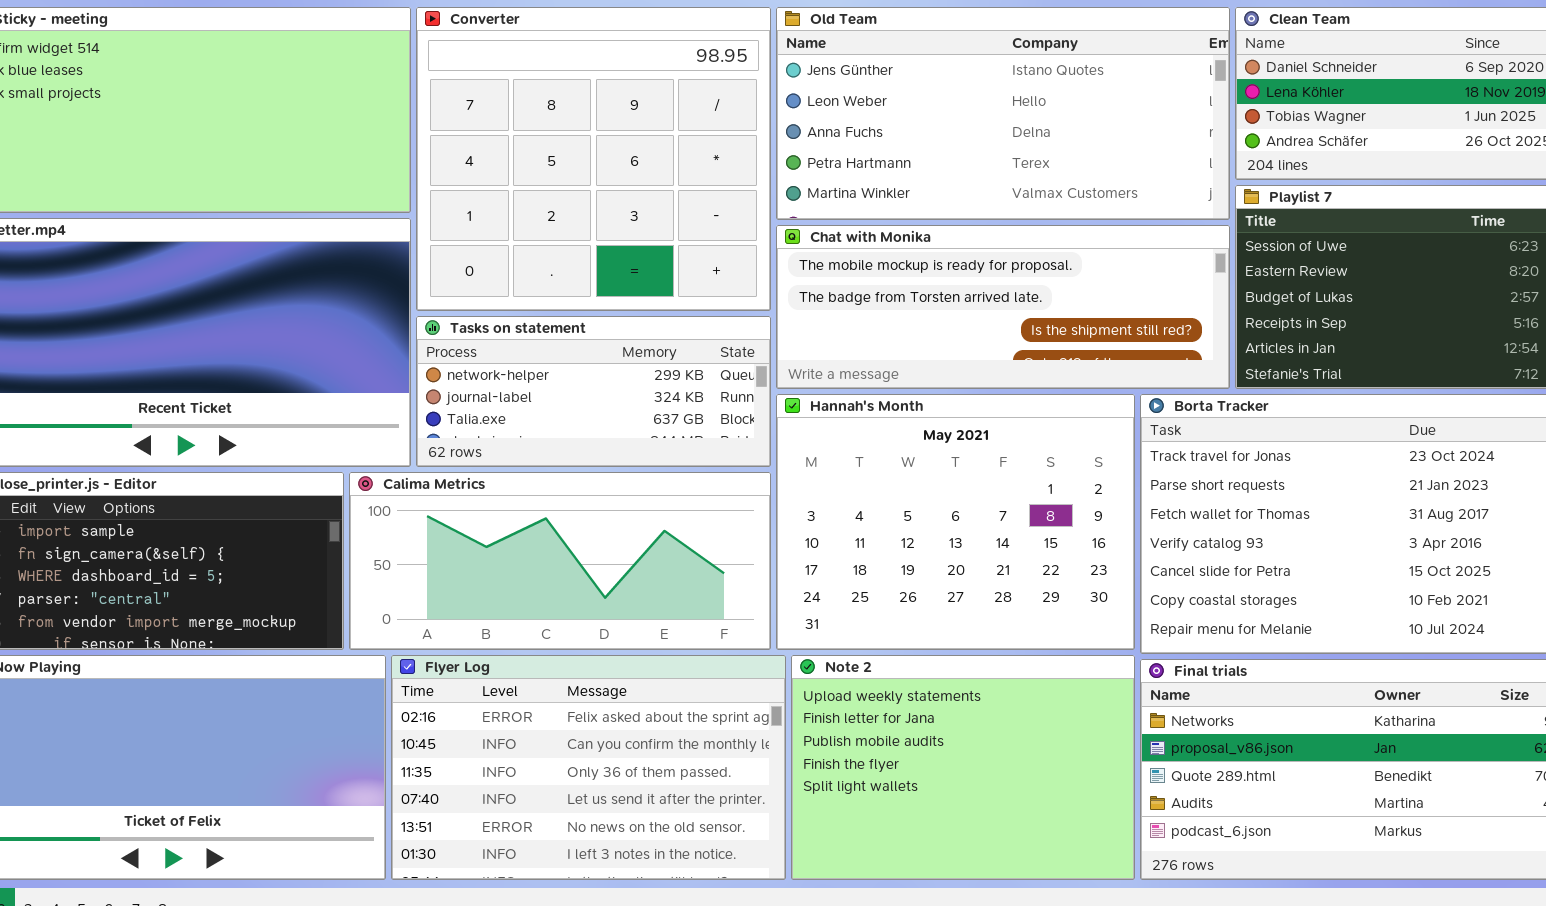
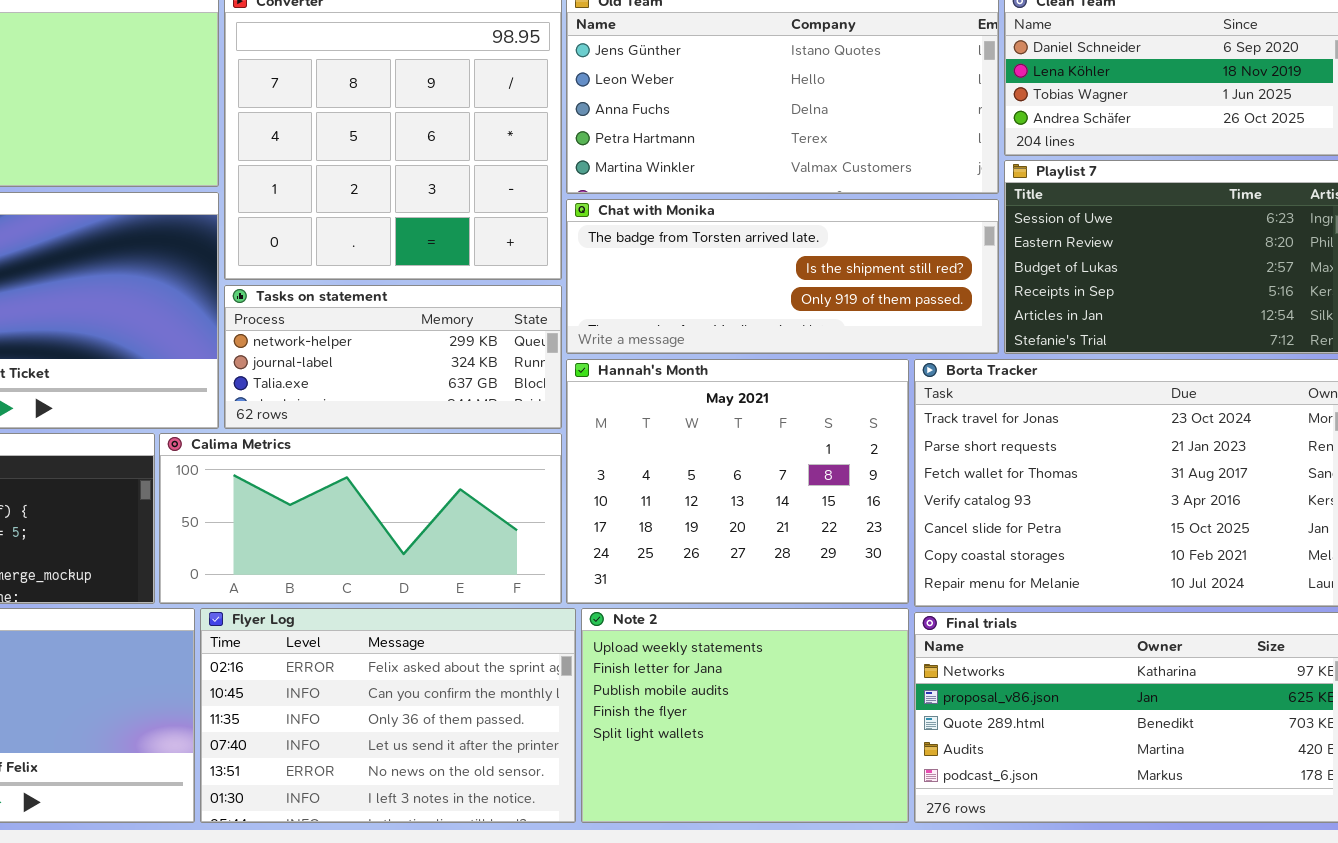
Chat with Monika: [776,225,1230,389] -> [566,199,999,354], scrolled down 1 row

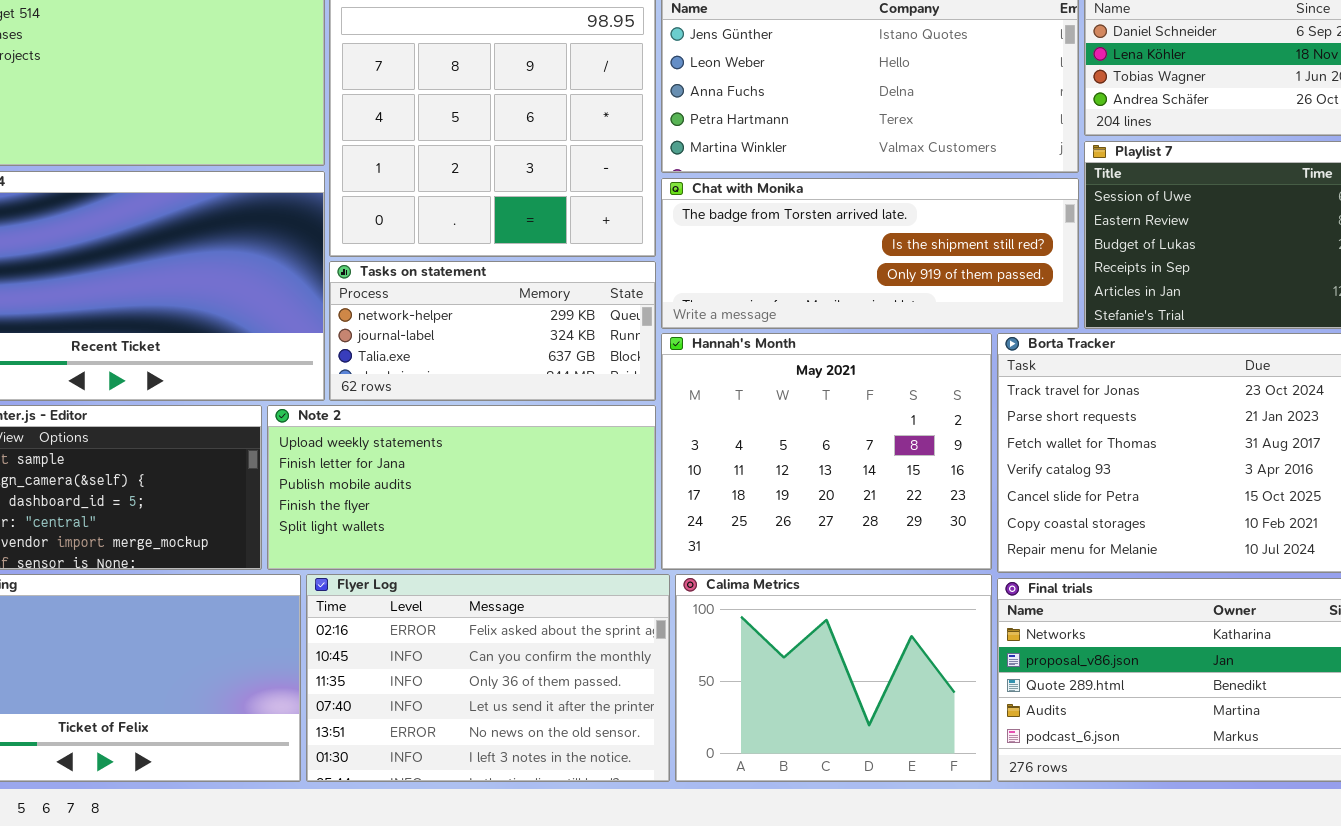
Calima Metrics: [159,433,562,604] -> [675,574,992,782], moved, resized
Note 2: [581,608,909,823] -> [267,405,656,570], moved, resized

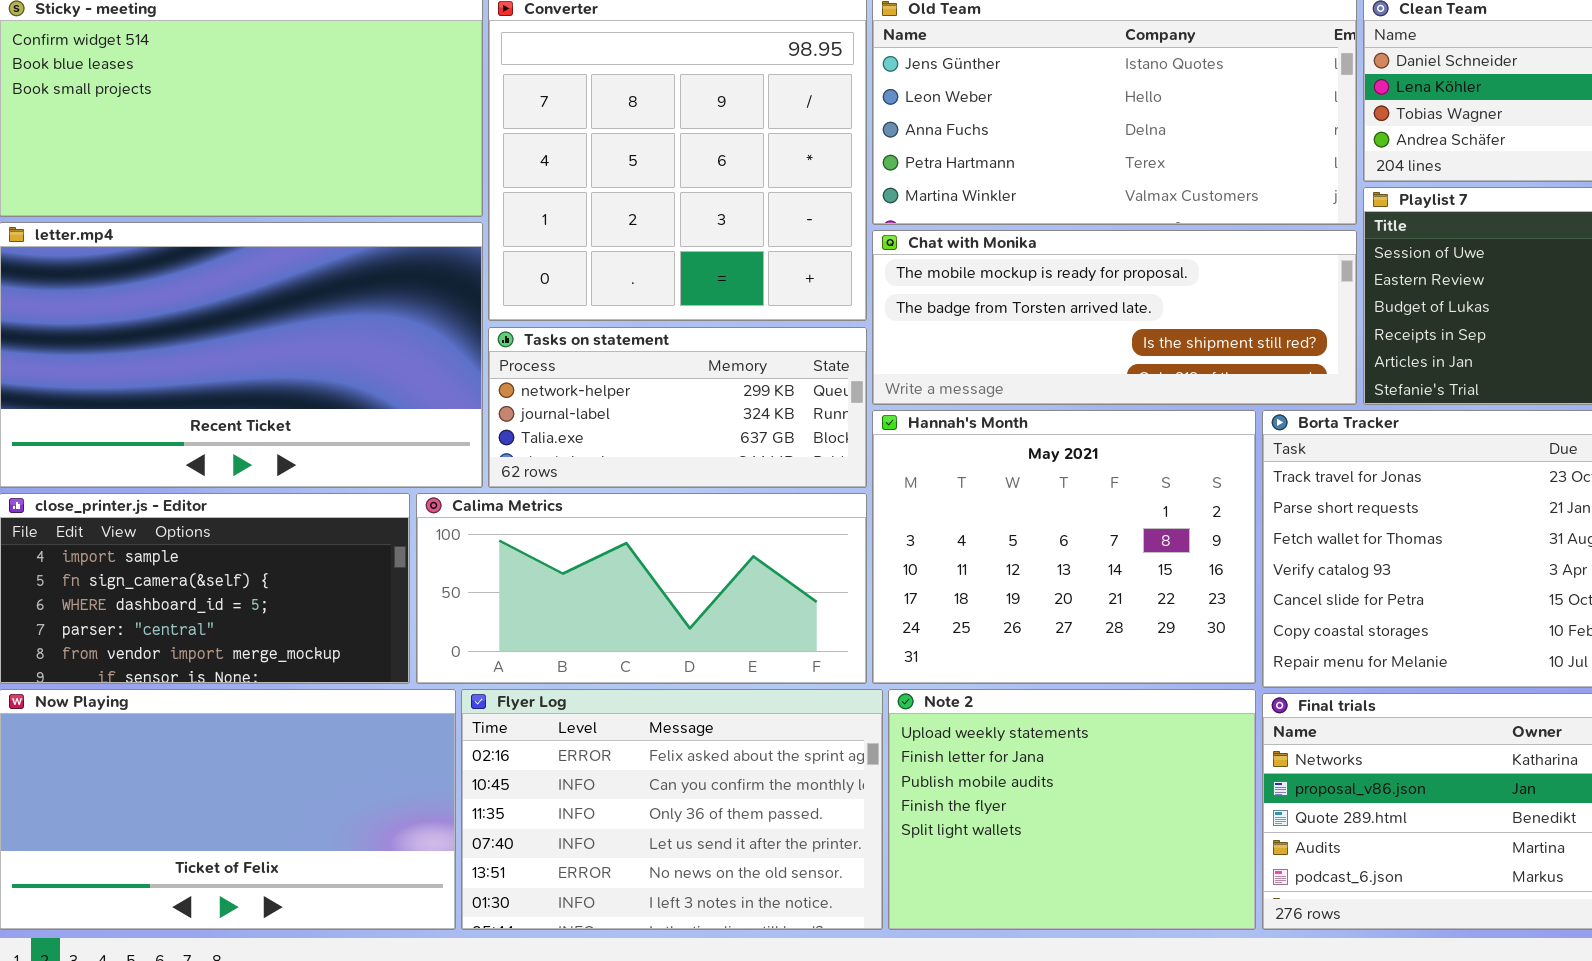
Chat with Monika: [661,178,1079,329] -> [872,230,1357,405], scrolled up 1 row
Note 2: [267,405,656,570] -> [888,689,1256,930], moved, resized
Calima Metrics: [675,574,992,782] -> [416,493,867,684], moved, resized

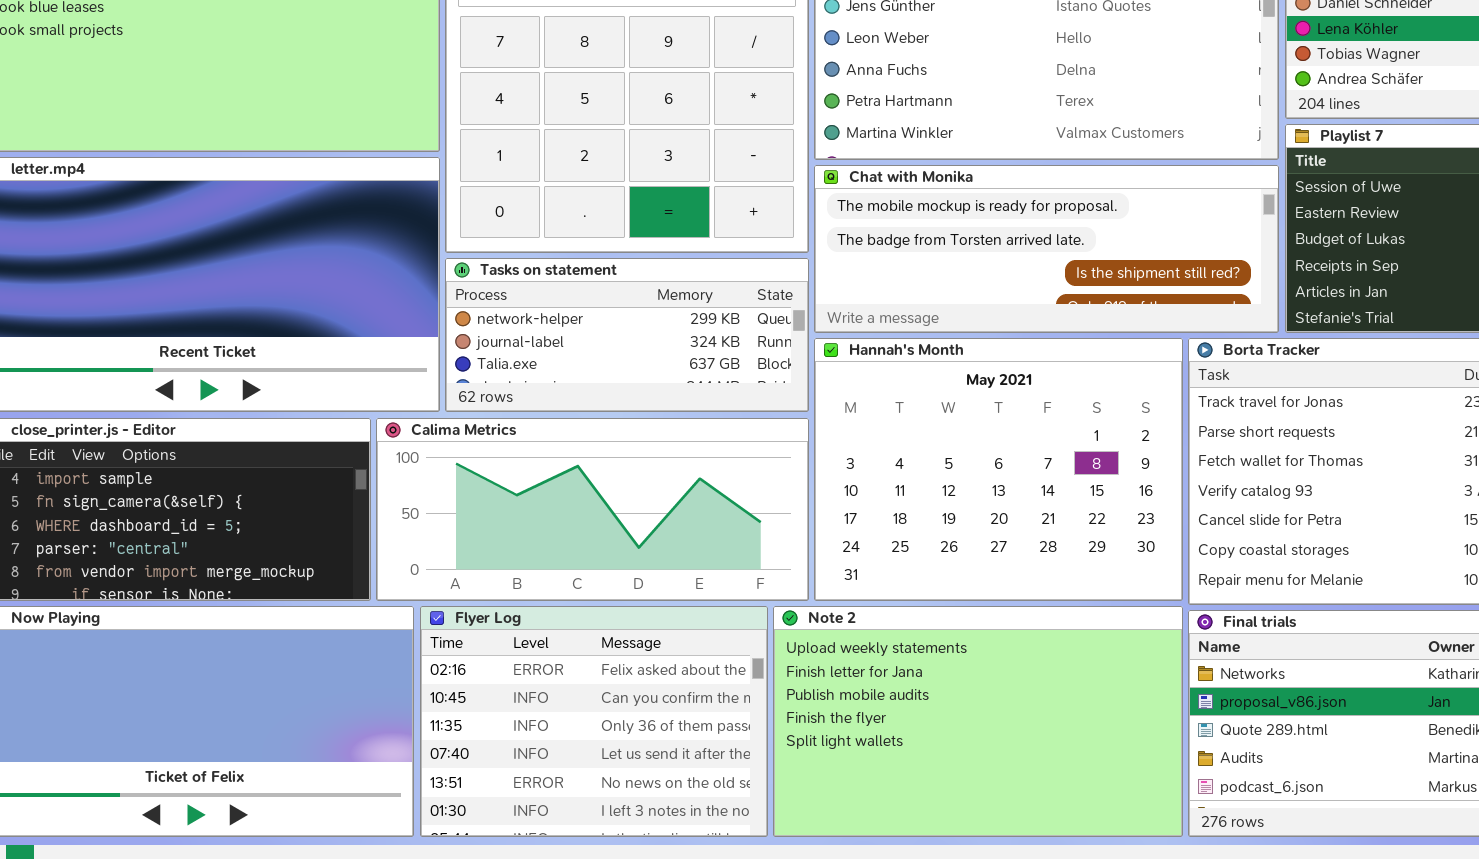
Flyer Log: [461,689,883,930] -> [420,606,768,837], resized
Note 2: [888,689,1256,930] -> [773,606,1183,837], resized

